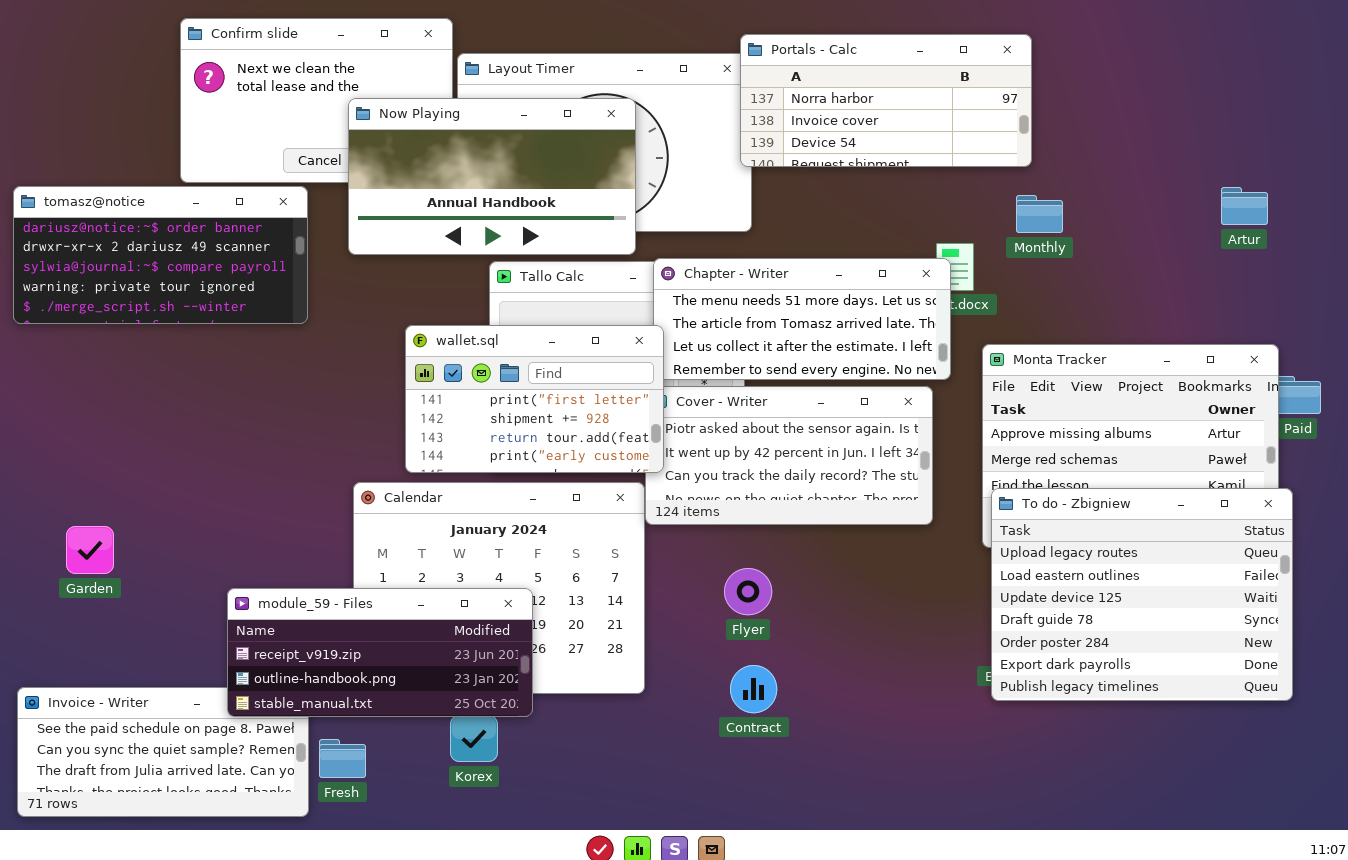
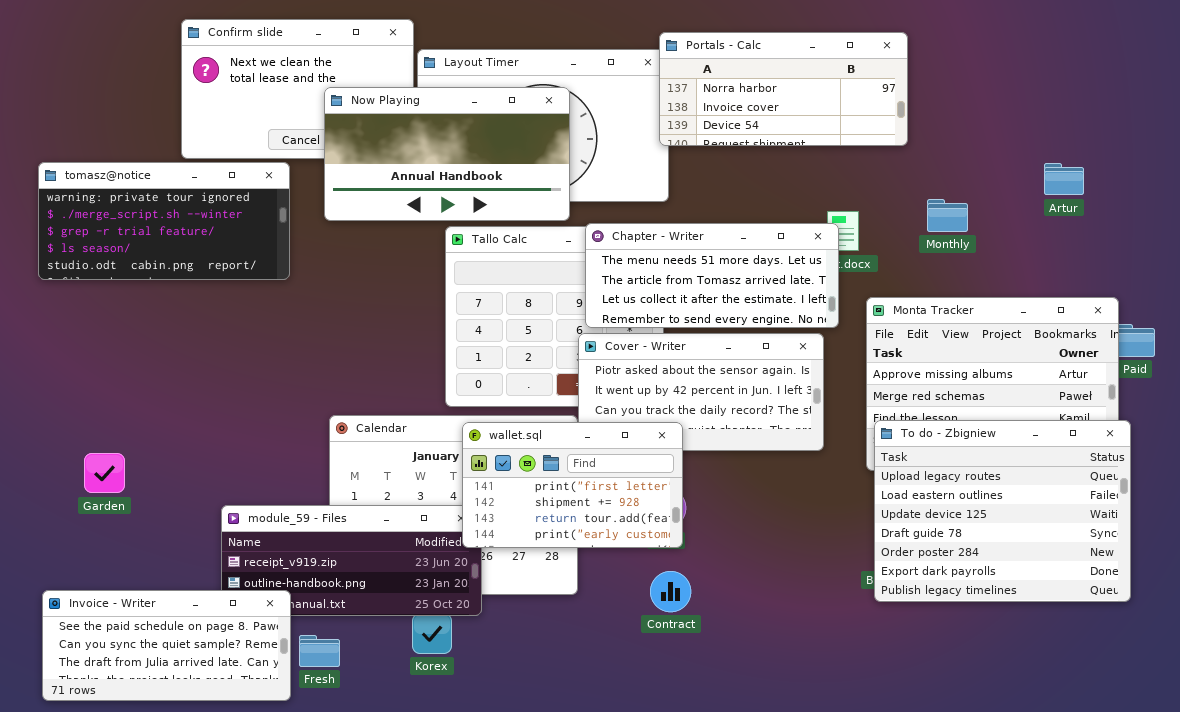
tomasz@notice: [13,186,308,324] -> [38,162,290,280], scrolled down 3 rows
Artur: [1221,187,1268,225] -> [1044,163,1084,195], moved
Monthly: [1016,195,1063,233] -> [927,199,968,232], moved
wallet.sql: [405,325,664,473] -> [462,422,683,548], moved
Invoice - Writer: [17,687,309,817] -> [42,590,291,701], raised

